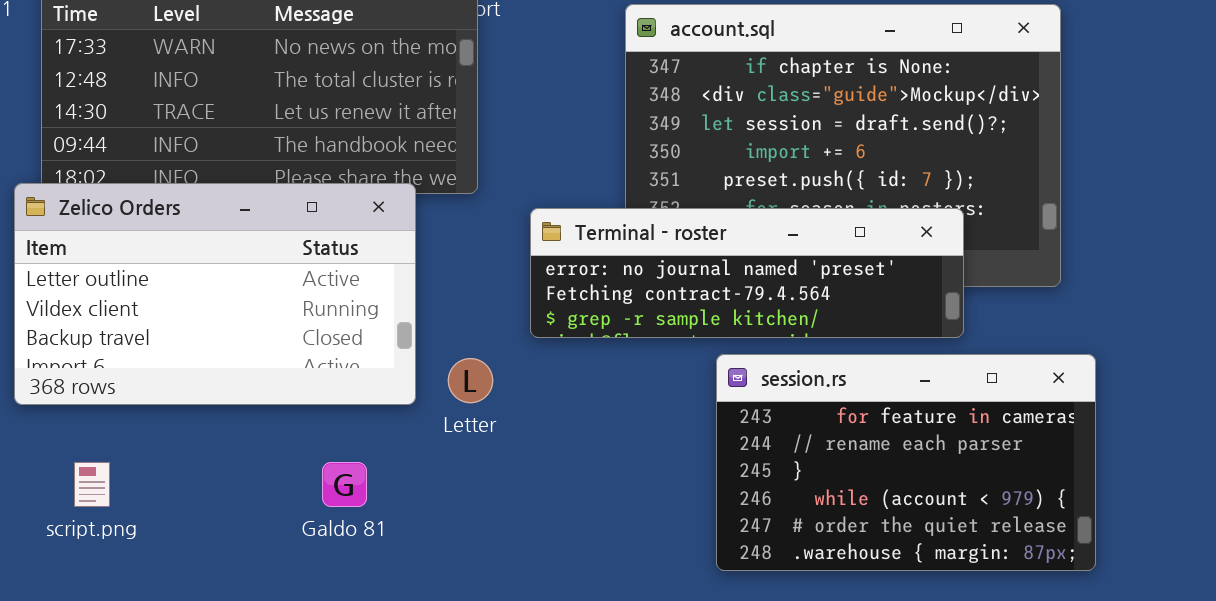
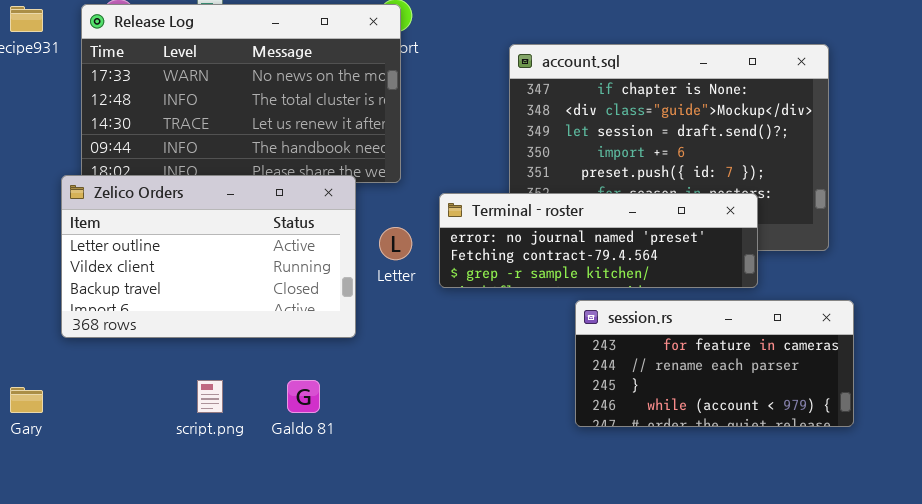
session.rs: [716,354,1096,571] -> [575,300,854,427], resized
Letter: [448,358,493,403] -> [379,227,412,260], moved
script.png: [74,462,110,507] -> [197,380,223,413], moved

